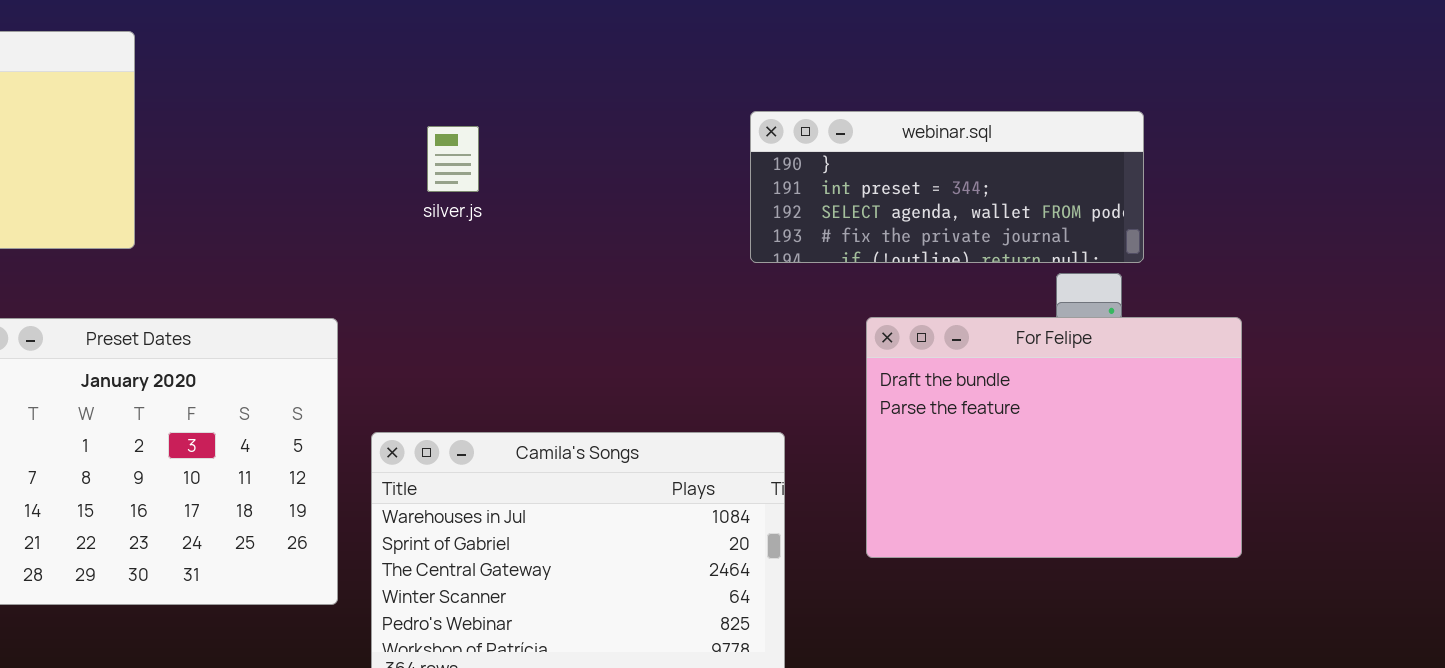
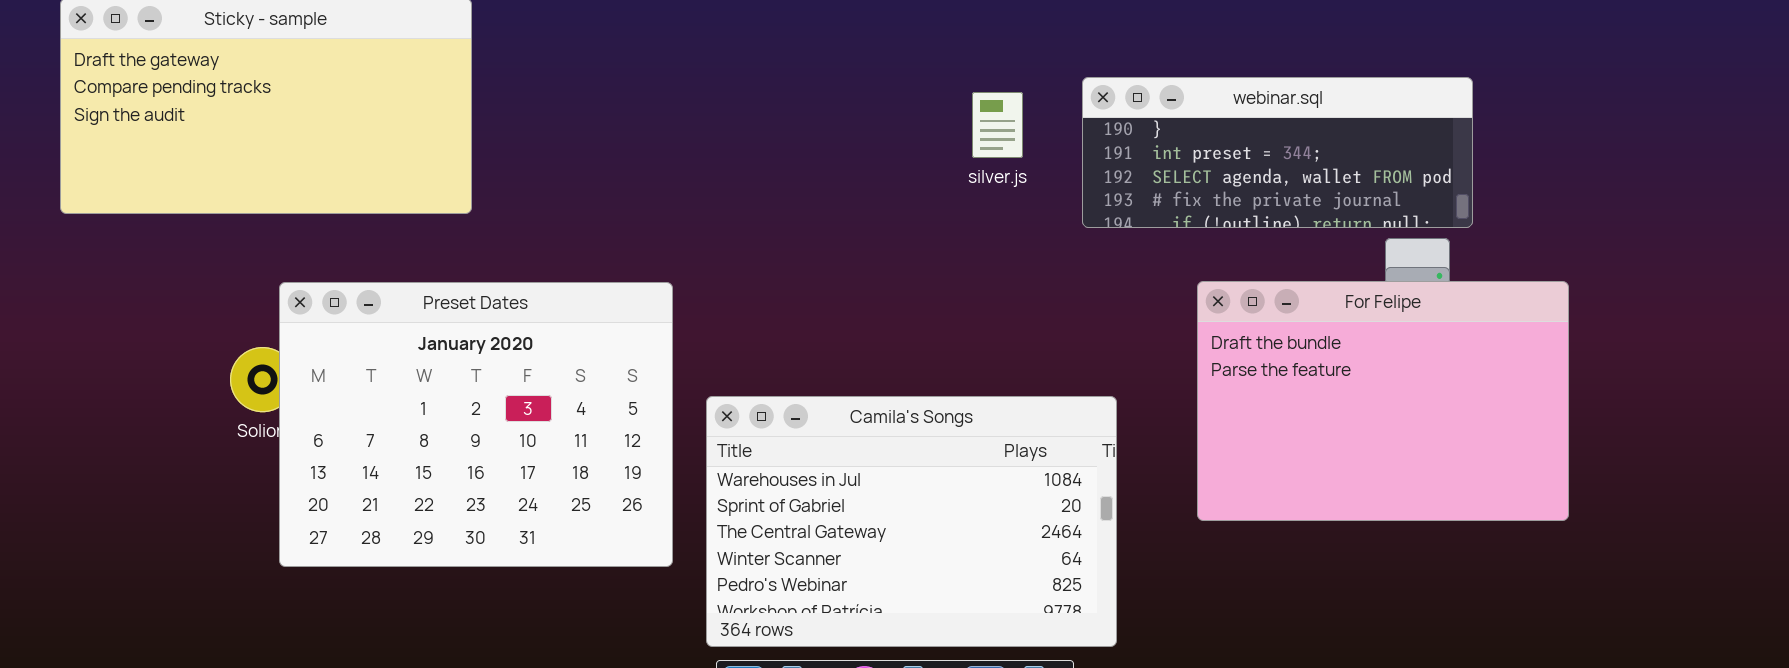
silver.js: [427,126,479,192] -> [972,92,1023,158], moved

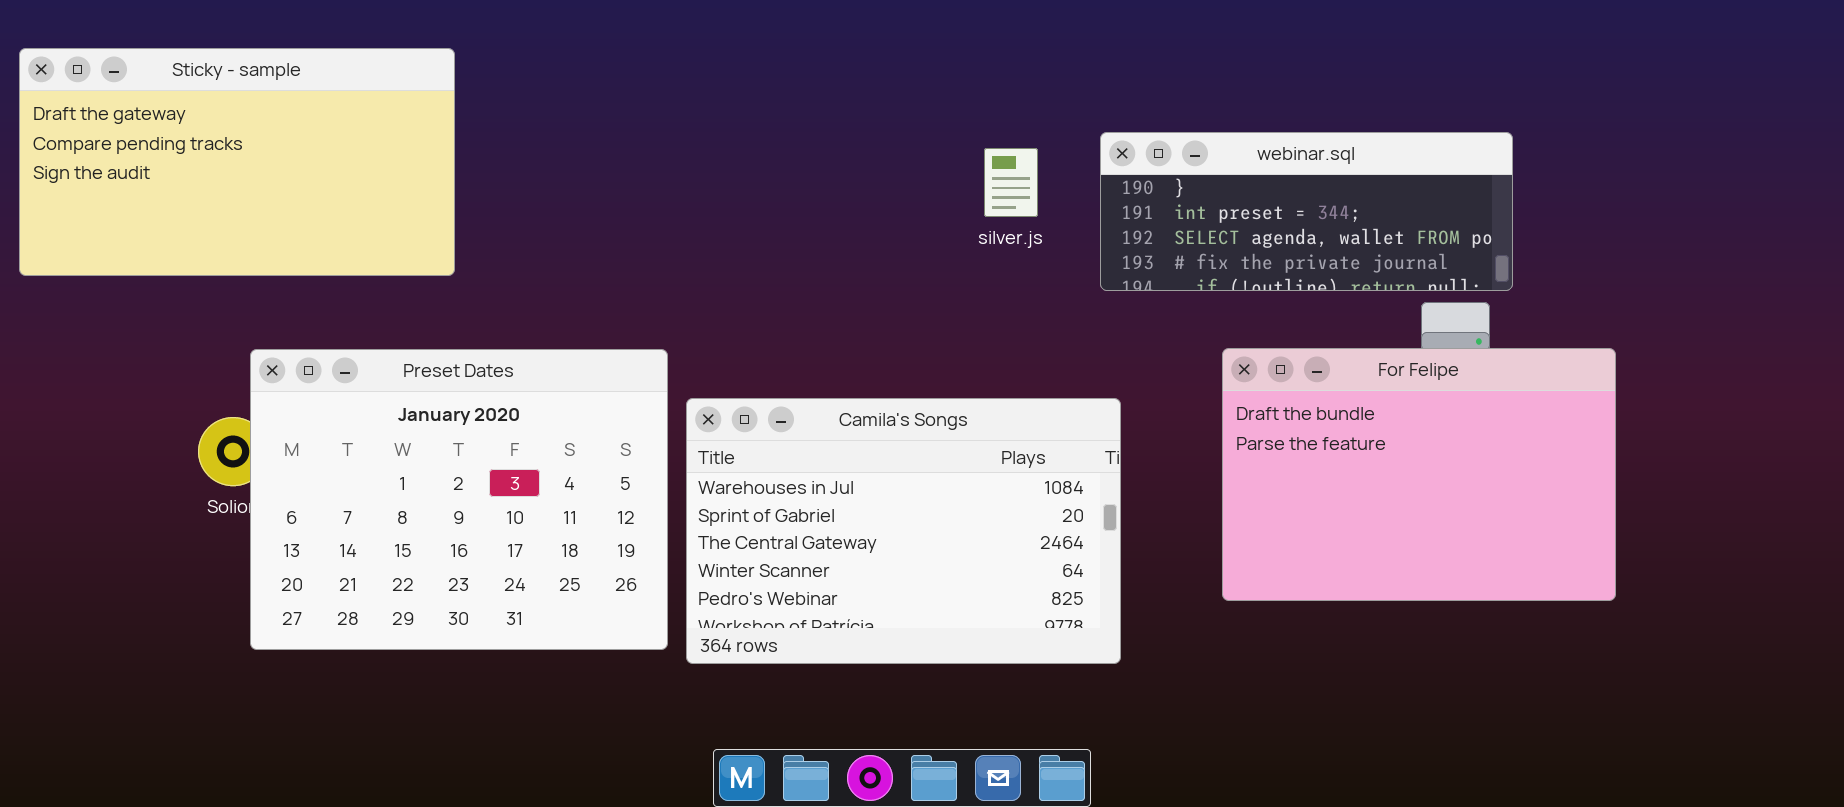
Camila's Songs: [706,396,1117,647] -> [686,398,1121,664], moved

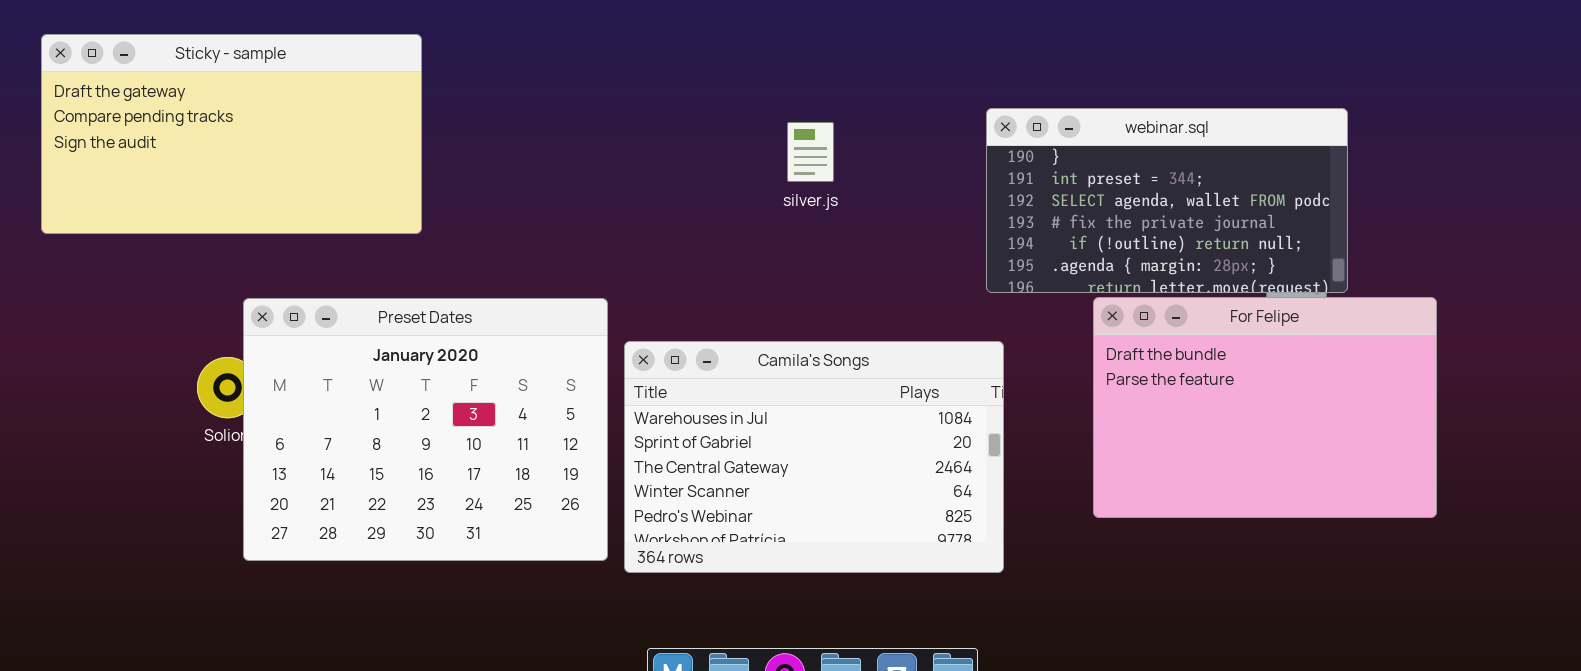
webinar.sql: [1100,132,1513,291] -> [986,108,1348,293], resized
silver.js: [984,148,1038,217] -> [787,122,834,182], moved

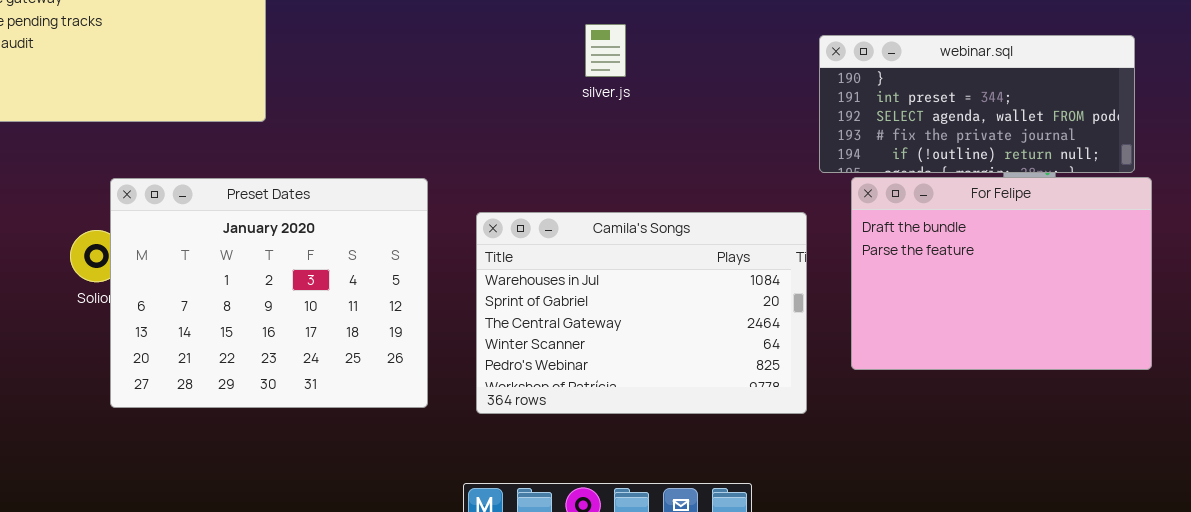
webinar.sql: [986,108,1348,293] -> [819,35,1135,173], moved, resized
Camila's Songs: [624,341,1004,573] -> [476,212,807,414], moved

